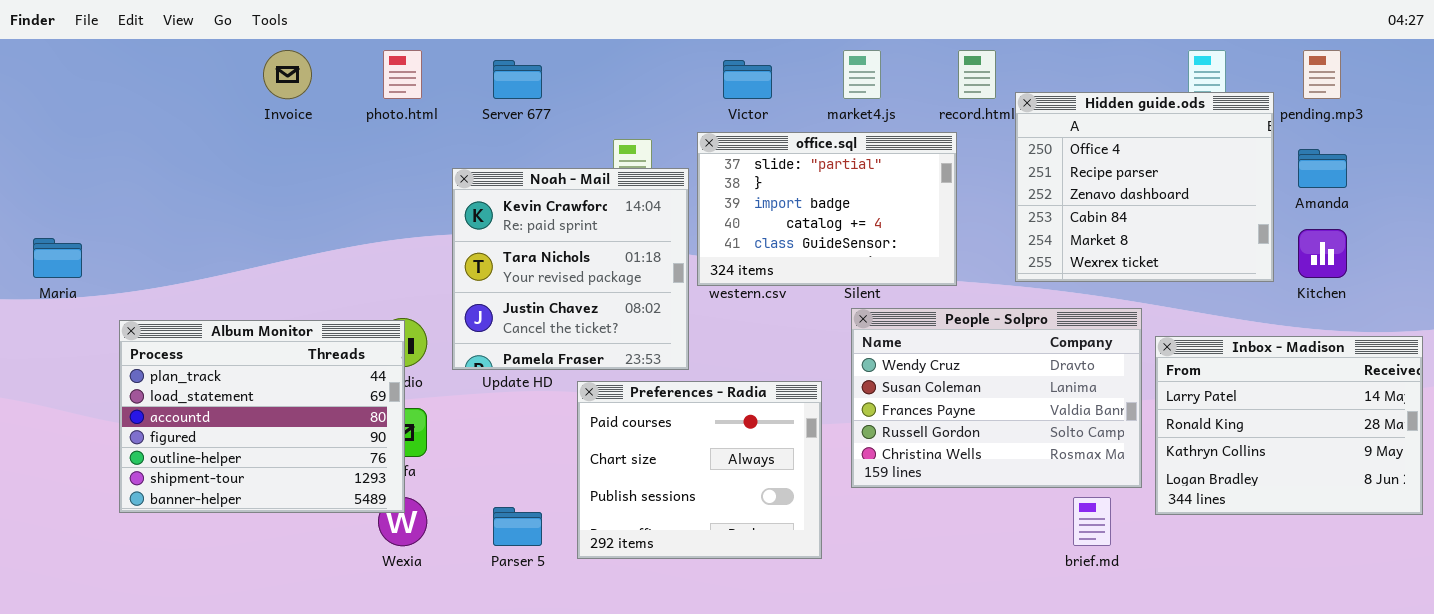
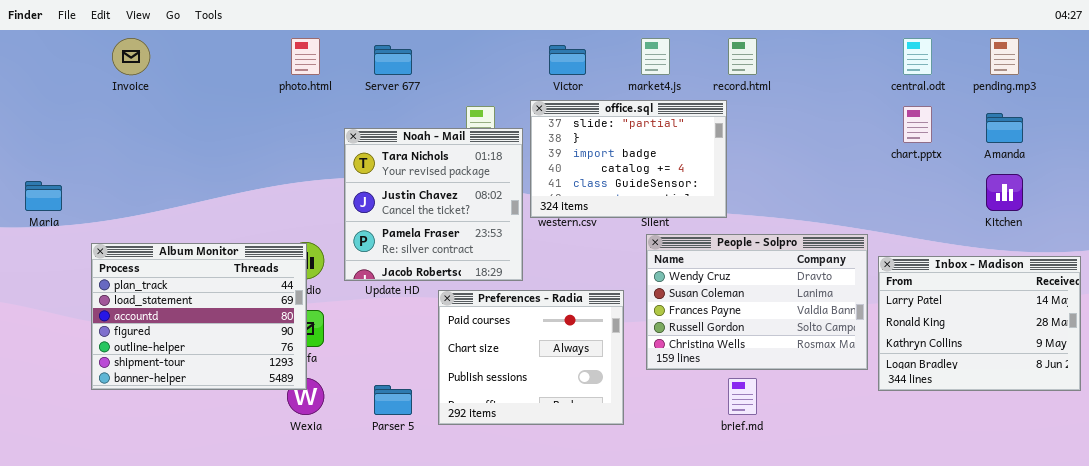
Invoice: [263,50,312,99] -> [112,38,150,75], moved
Hidden guide.ods: [1015,92,1274,282] -> none, closed
Noah - Mail: [452,168,689,370] -> [344,128,523,281], scrolled down 1 row
brief.md: [1073,497,1111,546] -> [728,378,757,415], moved

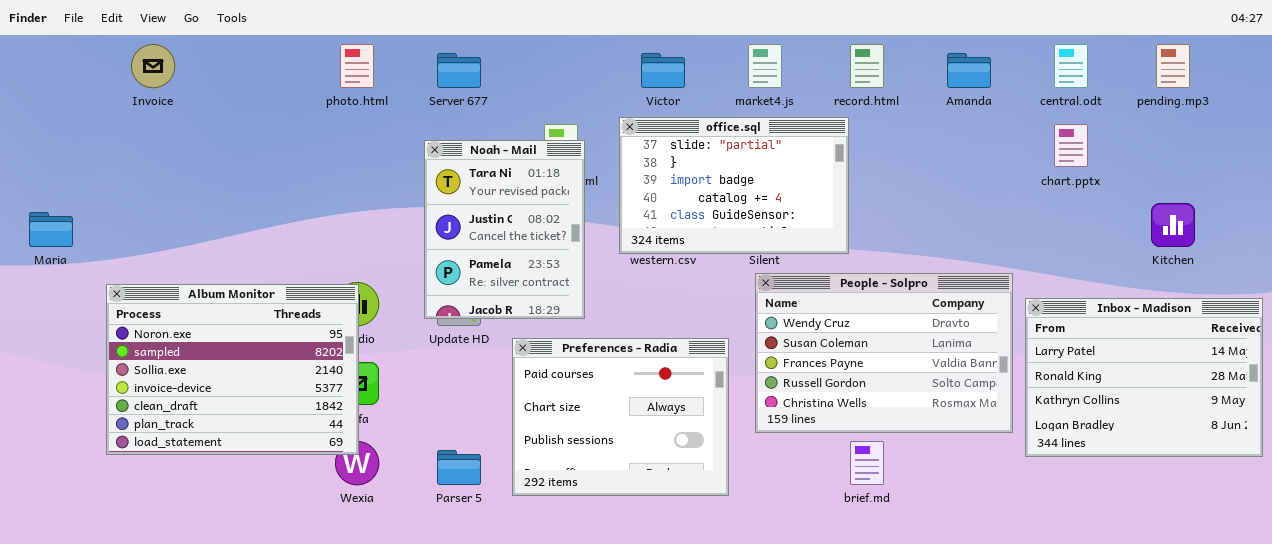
Amanda: [986,113,1023,143] -> [947,53,991,88], moved
Noah - Mail: [344,128,523,281] -> [424,140,585,319], moved, resized
Album Monitor: [91,243,307,390] -> [106,284,359,455], scrolled up 5 rows

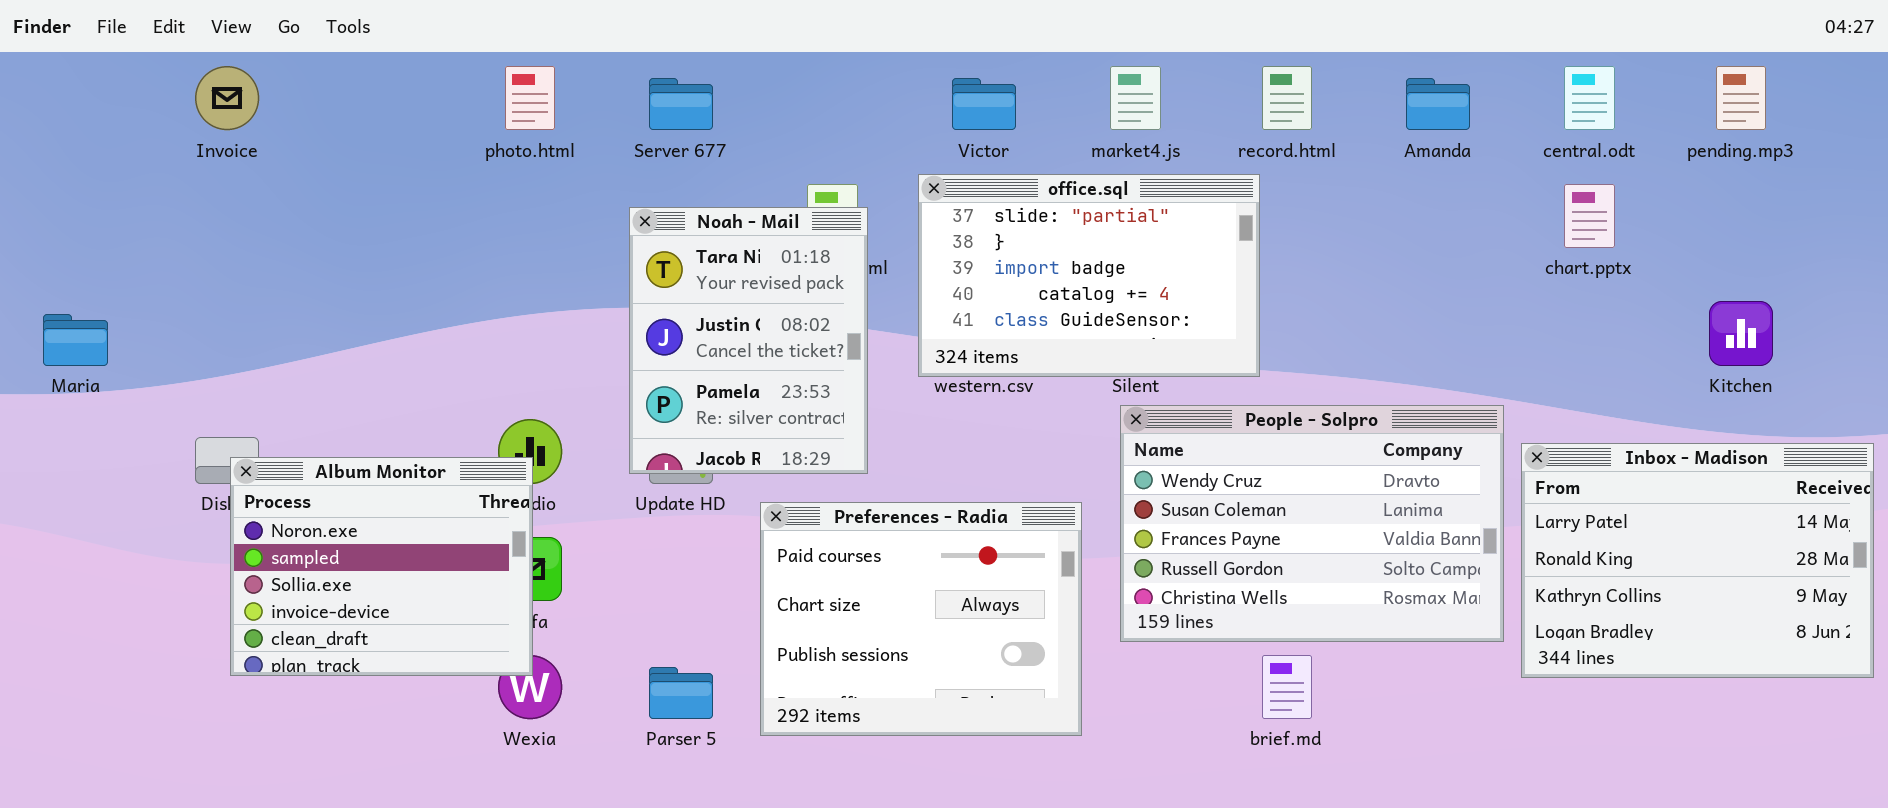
Album Monitor: [106,284,359,455] -> [230,457,533,676], resized

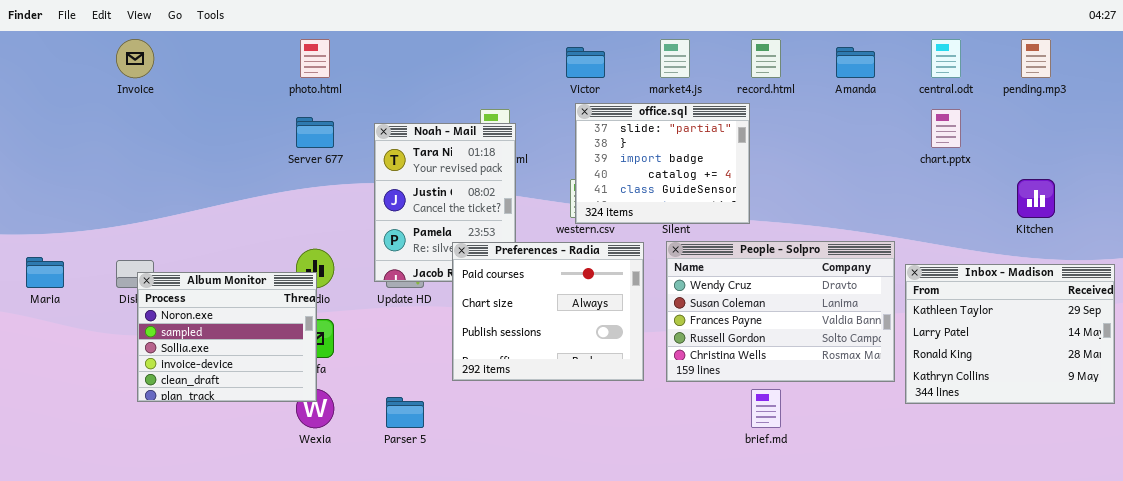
Server 677: [649,78,713,130] -> [296,117,334,148], moved
office.sql: [918,174,1260,377] -> [575,103,750,224], resized
Maria: [43,314,108,366] -> [26,257,64,288], moved
Inbox - Madison: [1521,443,1874,678] -> [905,264,1115,404], scrolled up 1 row
Preferences - Radia: [760,502,1082,736] -> [452,242,644,381], moved

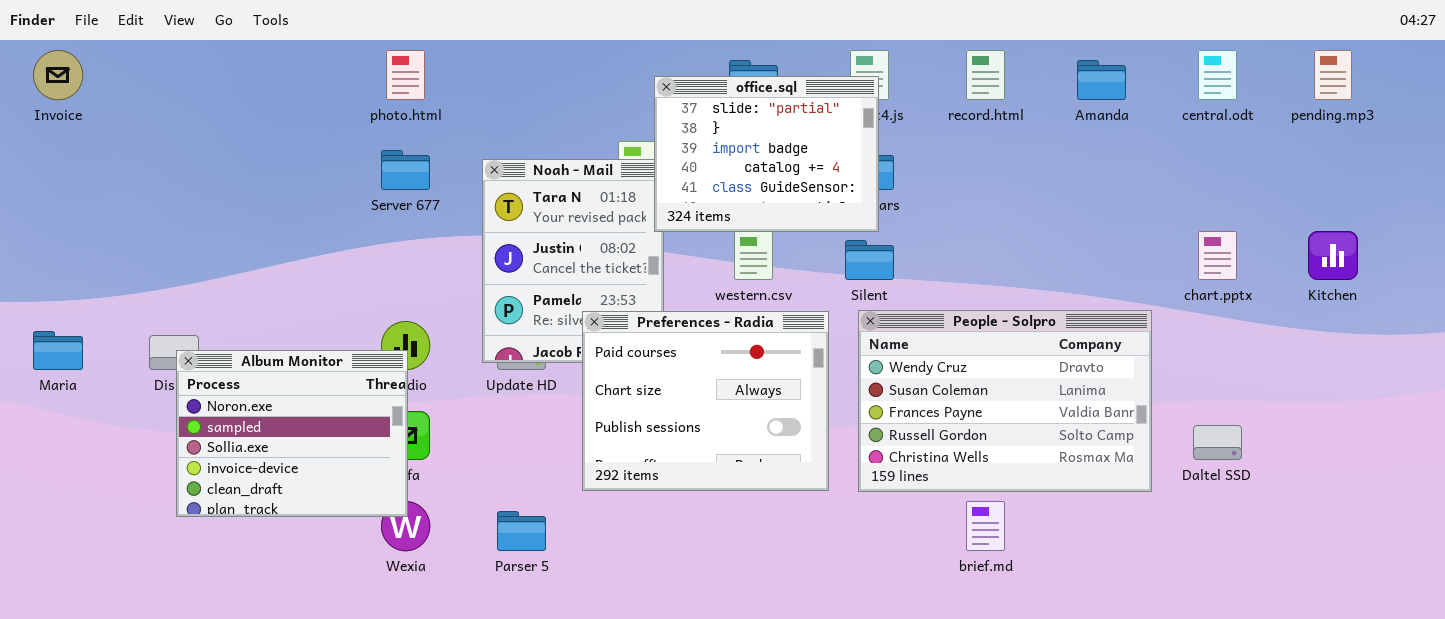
Invoice: [116,39,154,78] -> [33,50,83,100], moved
office.sql: [575,103,750,224] -> [654,76,879,232], moved
chart.pptx: [931,109,961,148] -> [1198,231,1237,280], moved
Inbox - Madison: [905,264,1115,404] -> none, closed

